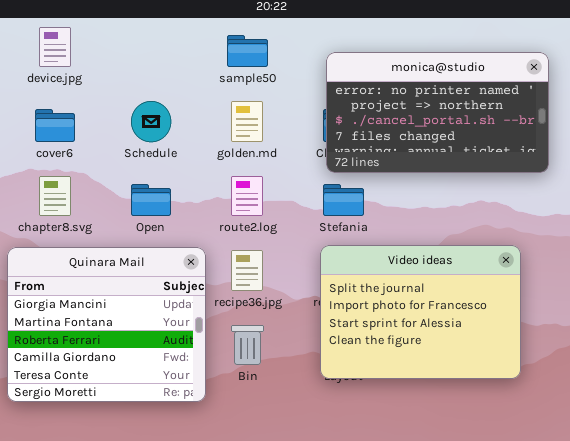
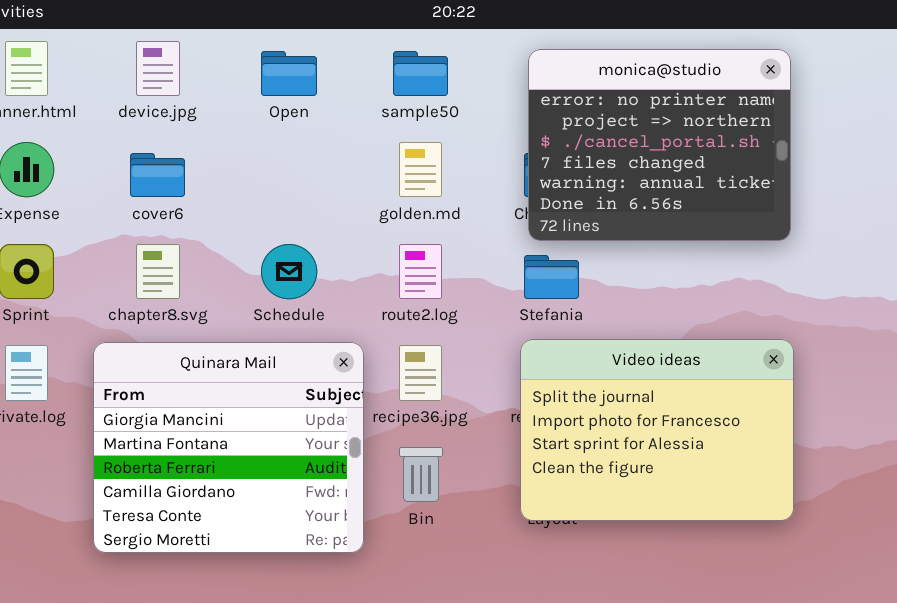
monica@studio: [326,52,549,173] -> [528,49,791,241], resized
Schedule: [131,101,171,142] -> [261,244,317,299], moved
Open: [131,184,171,216] -> [261,51,317,96], moved

